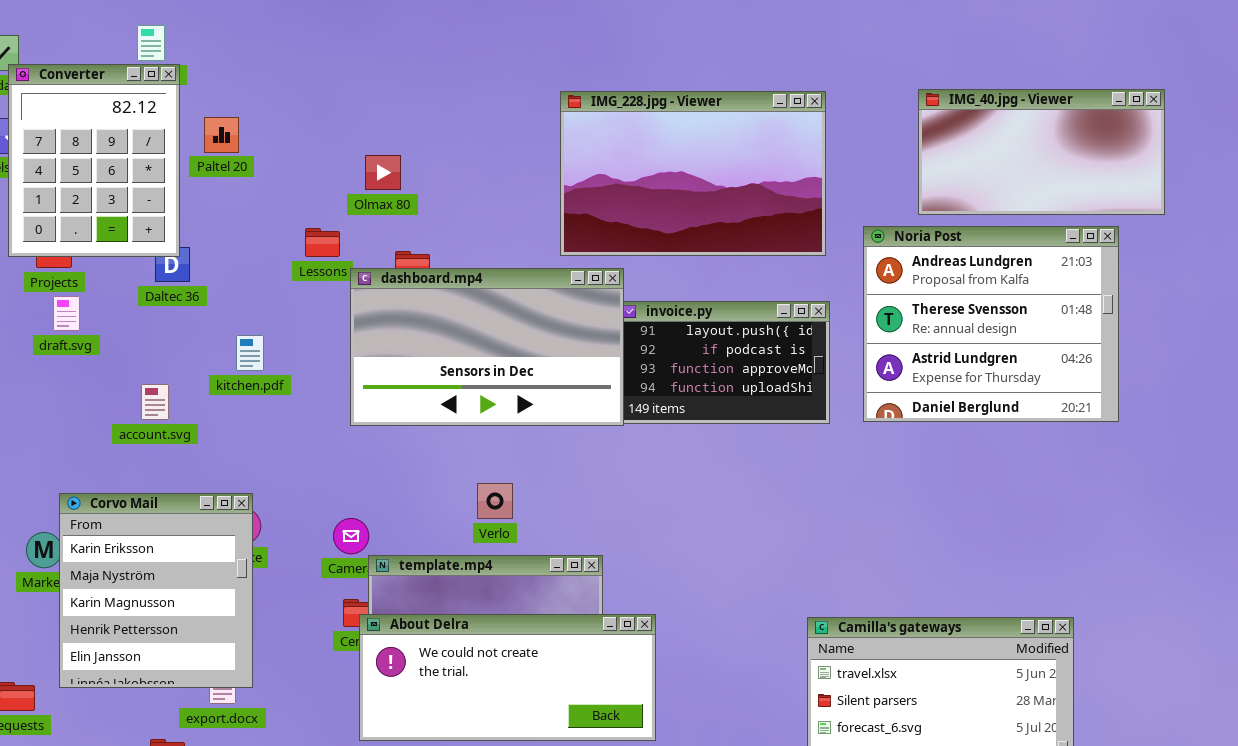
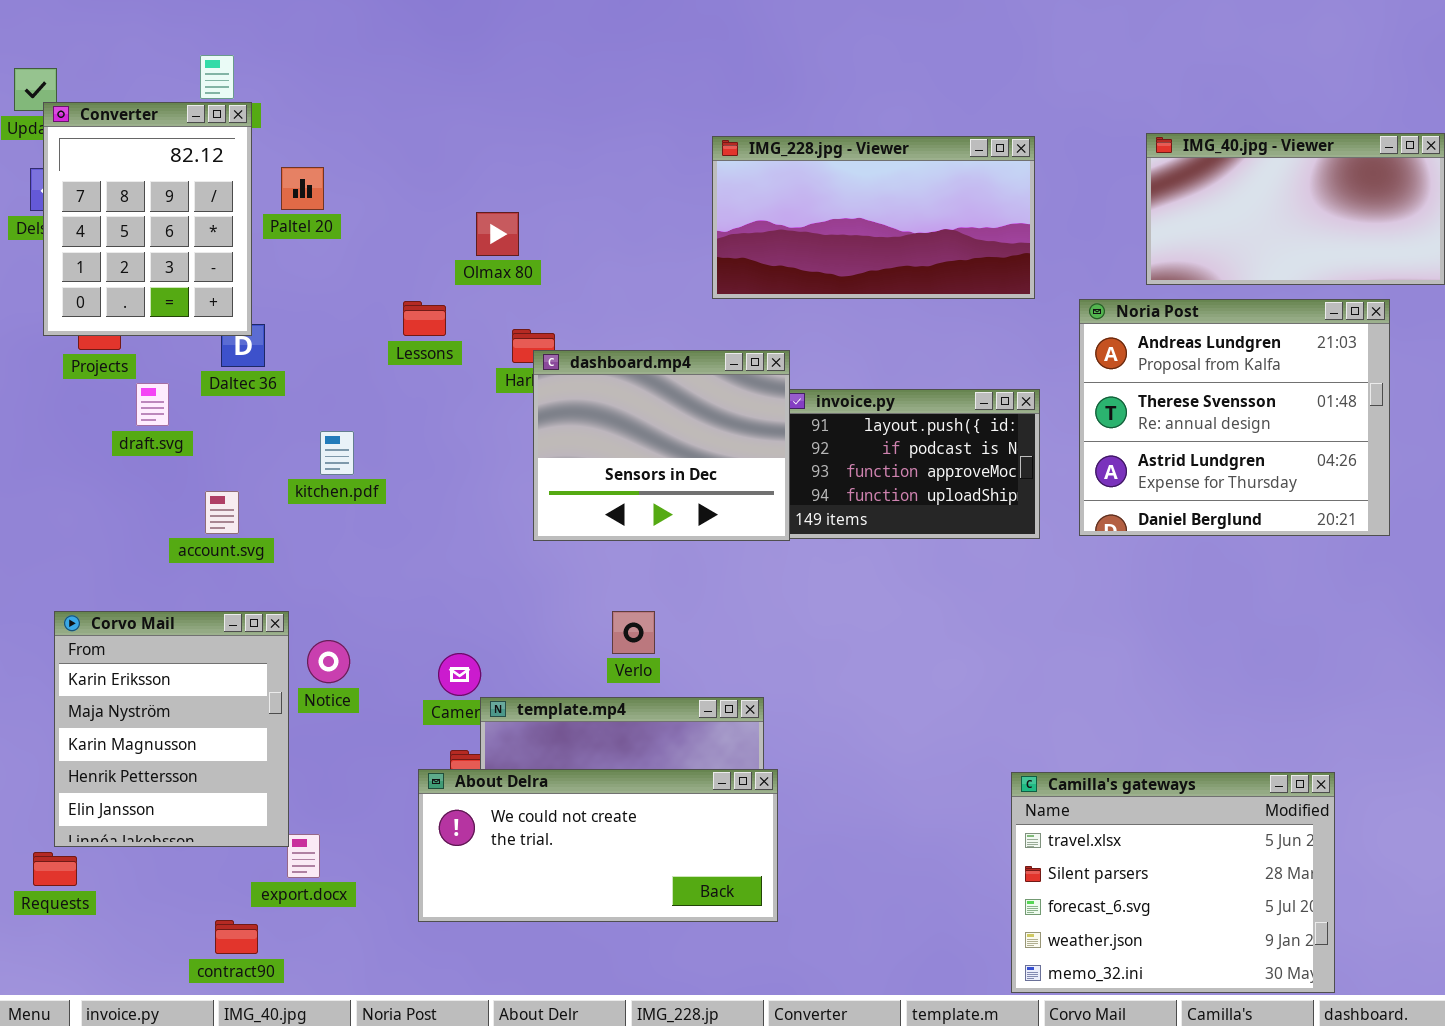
IMG_228.jpg - Viewer: [560,91,826,256] -> [712,136,1035,299], resized
dashboard.mp4: [350,268,624,426] -> [533,350,790,541], resized
draft.svg: [53,296,80,331] -> [136,383,169,426], moved
Corvo Mail: [59,493,253,688] -> [54,611,289,847], moved
About Delra: [359,614,656,741] -> [418,769,778,922], moved

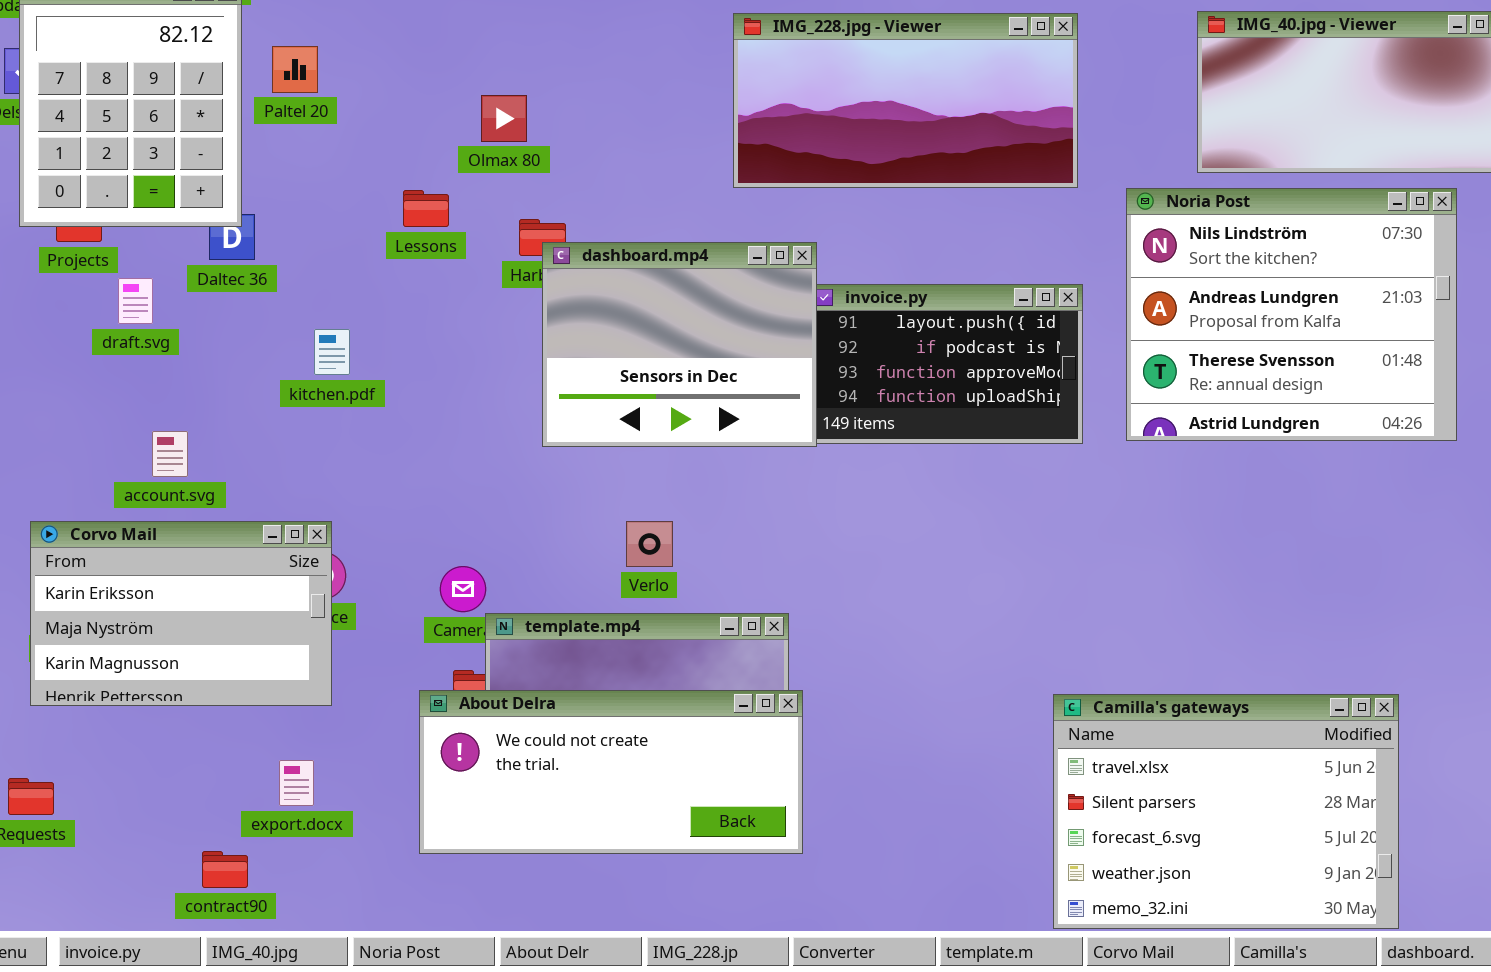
Noria Post: [1079,299,1390,536] -> [1126,188,1457,441], scrolled up 1 row
account.svg: [205,491,239,534] -> [152,431,188,477], moved
Corvo Mail: [54,611,289,847] -> [30,521,332,706], resized

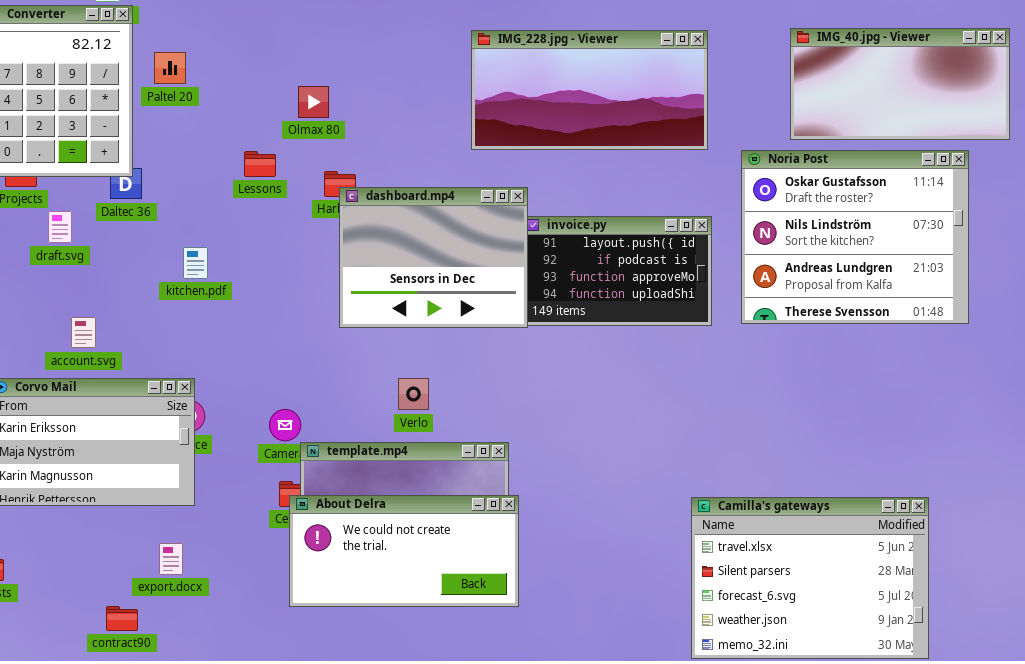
Noria Post: [1126,188,1457,441] -> [741,150,969,324], scrolled up 1 row
About Delra: [419,690,803,854] -> [289,495,519,607], resized

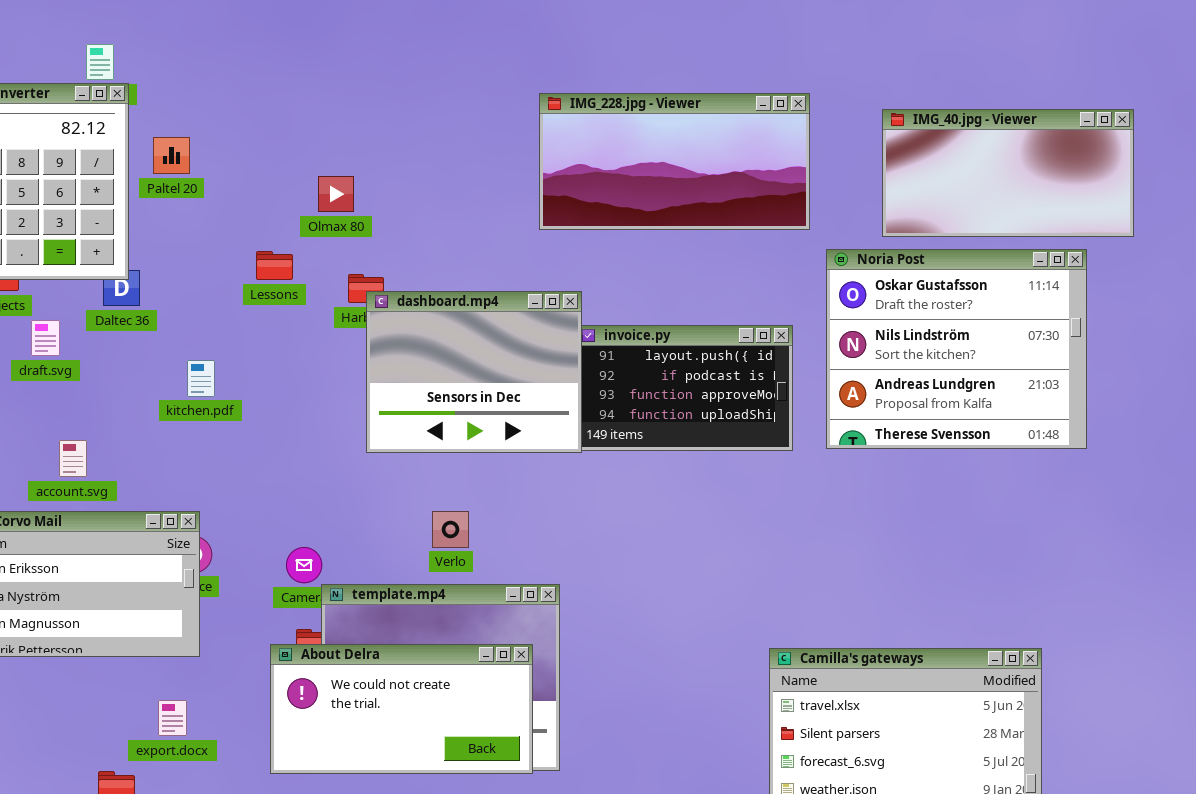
IMG_228.jpg - Viewer: [471,30,708,150] -> [539,93,810,230], moved
About Delra: [289,495,519,607] -> [270,644,533,774], moved

